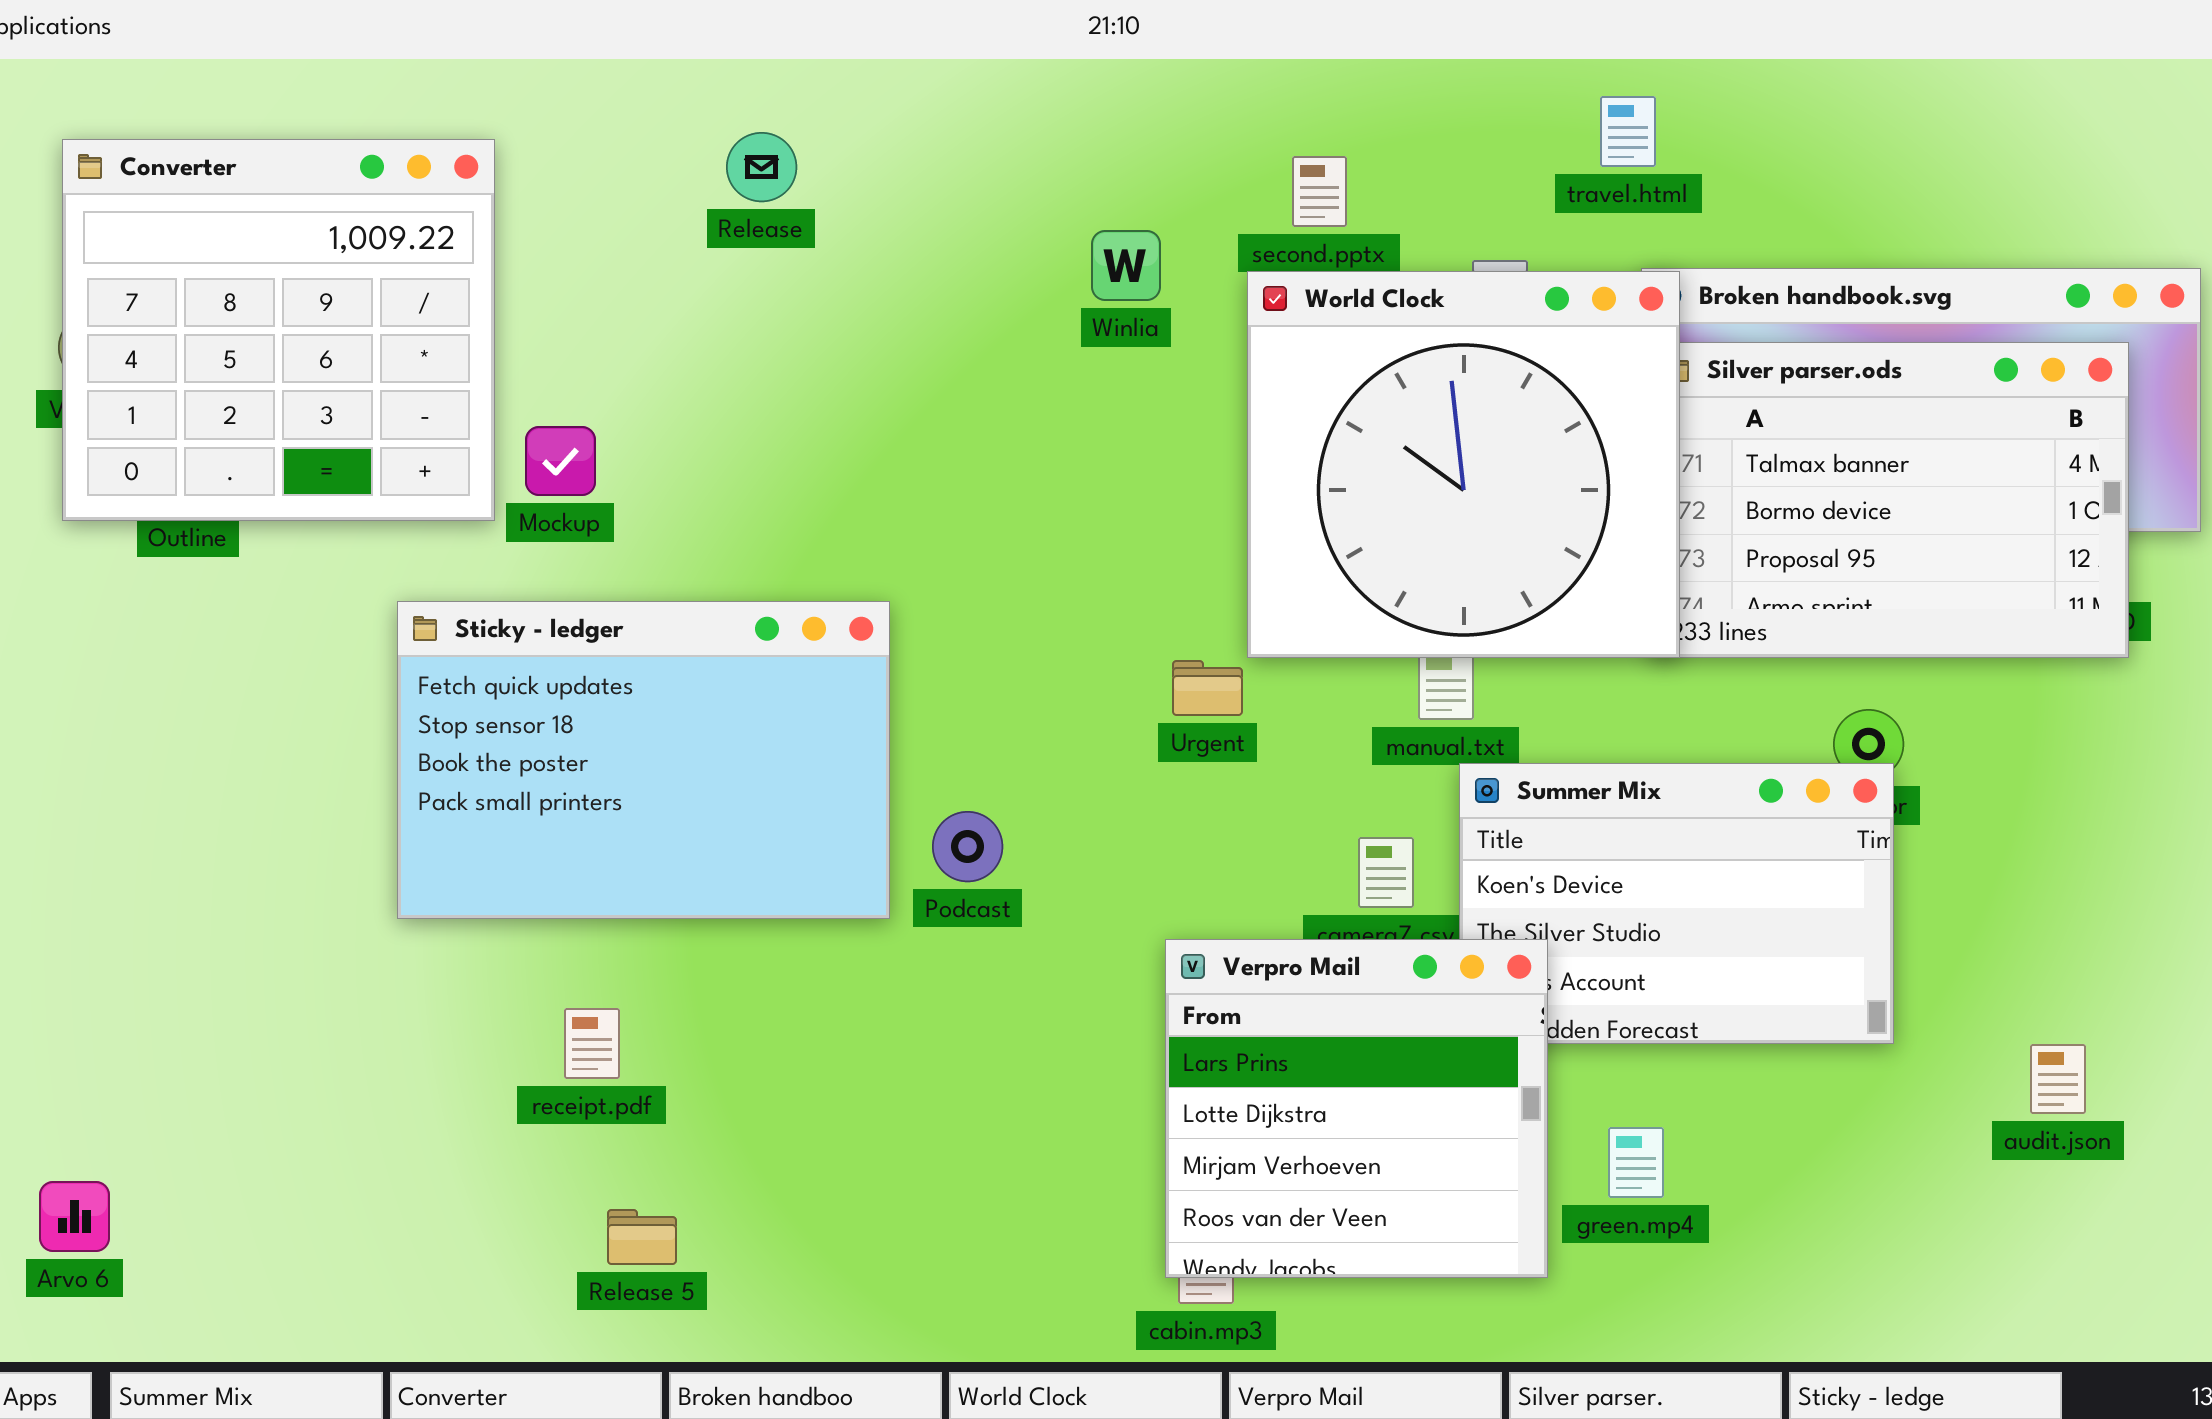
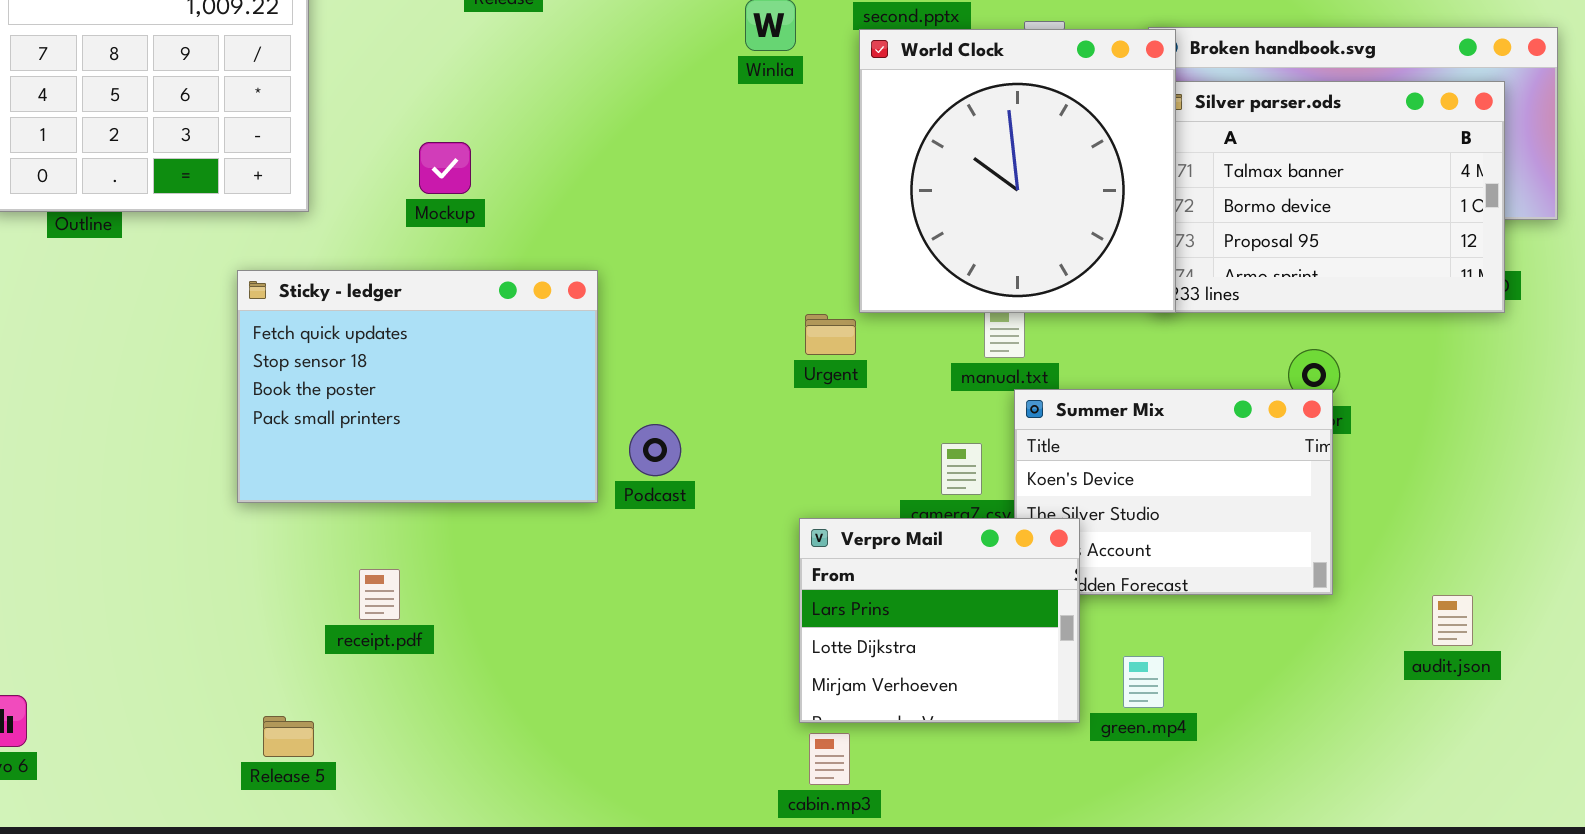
Mockup: [525,426,596,496] -> [419,142,471,194], moved
Verpro Mail: [1165,939,1548,1278] -> [799,518,1080,723], resized
Release 5: [607,1209,677,1265] -> [263,716,314,757], moved

